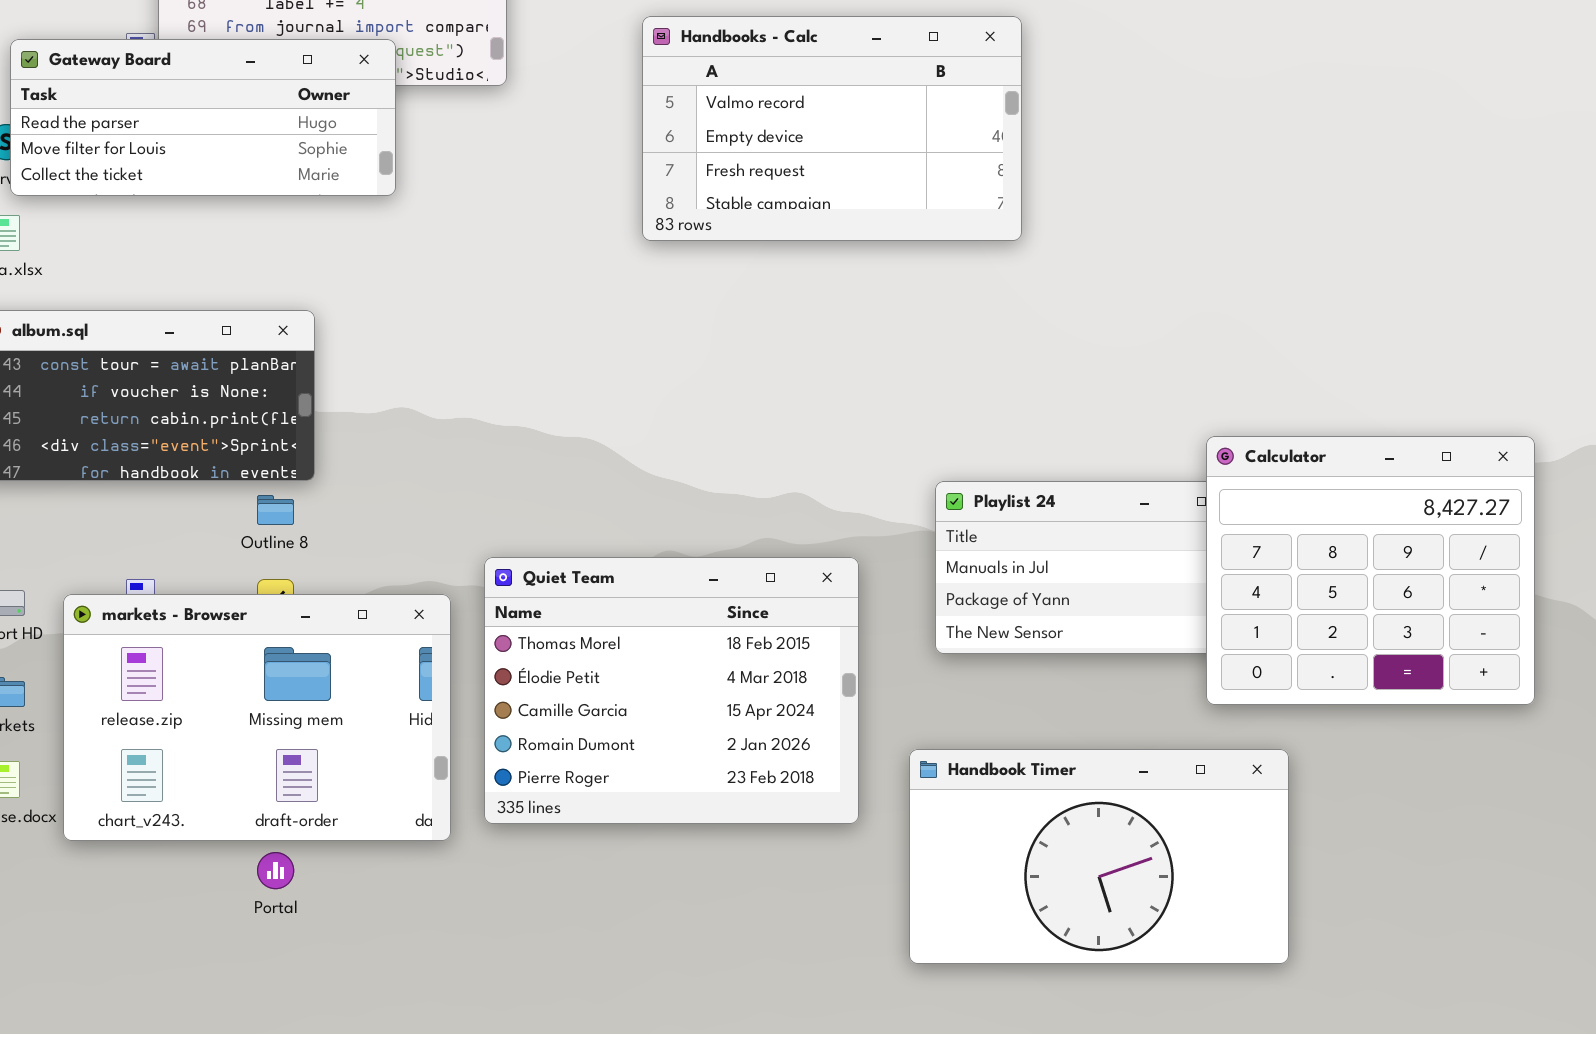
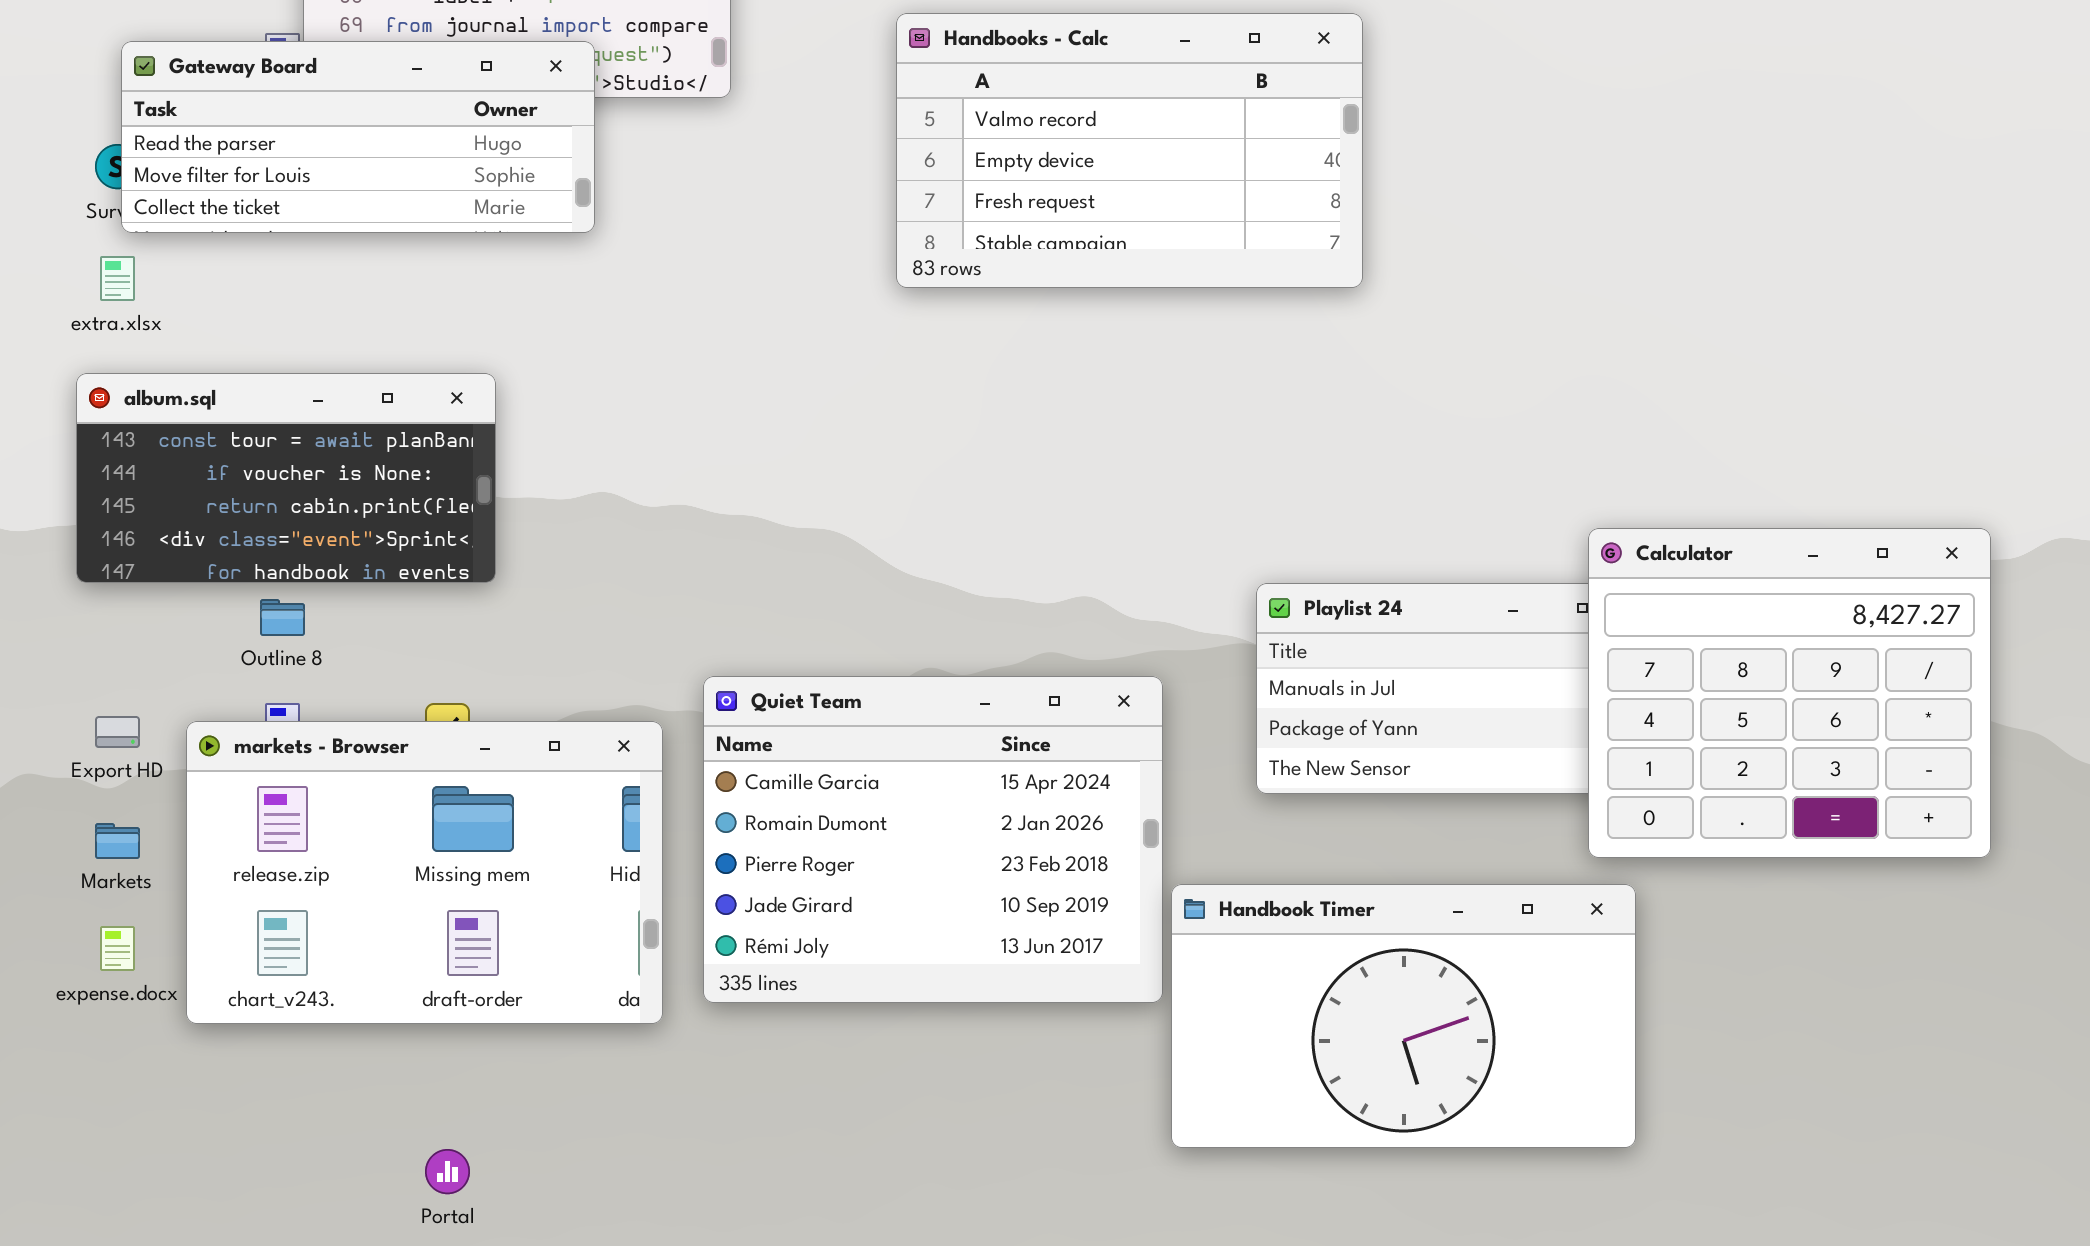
Outline 8: [257,495,294,525] -> [260,599,305,636], moved
Quiet Team: [484,557,859,824] -> [703,676,1163,1003], scrolled down 2 rows
Handbook Timer: [909,749,1289,964] -> [1171,884,1636,1148], moved
Portal: [257,852,294,889] -> [425,1149,470,1194], moved

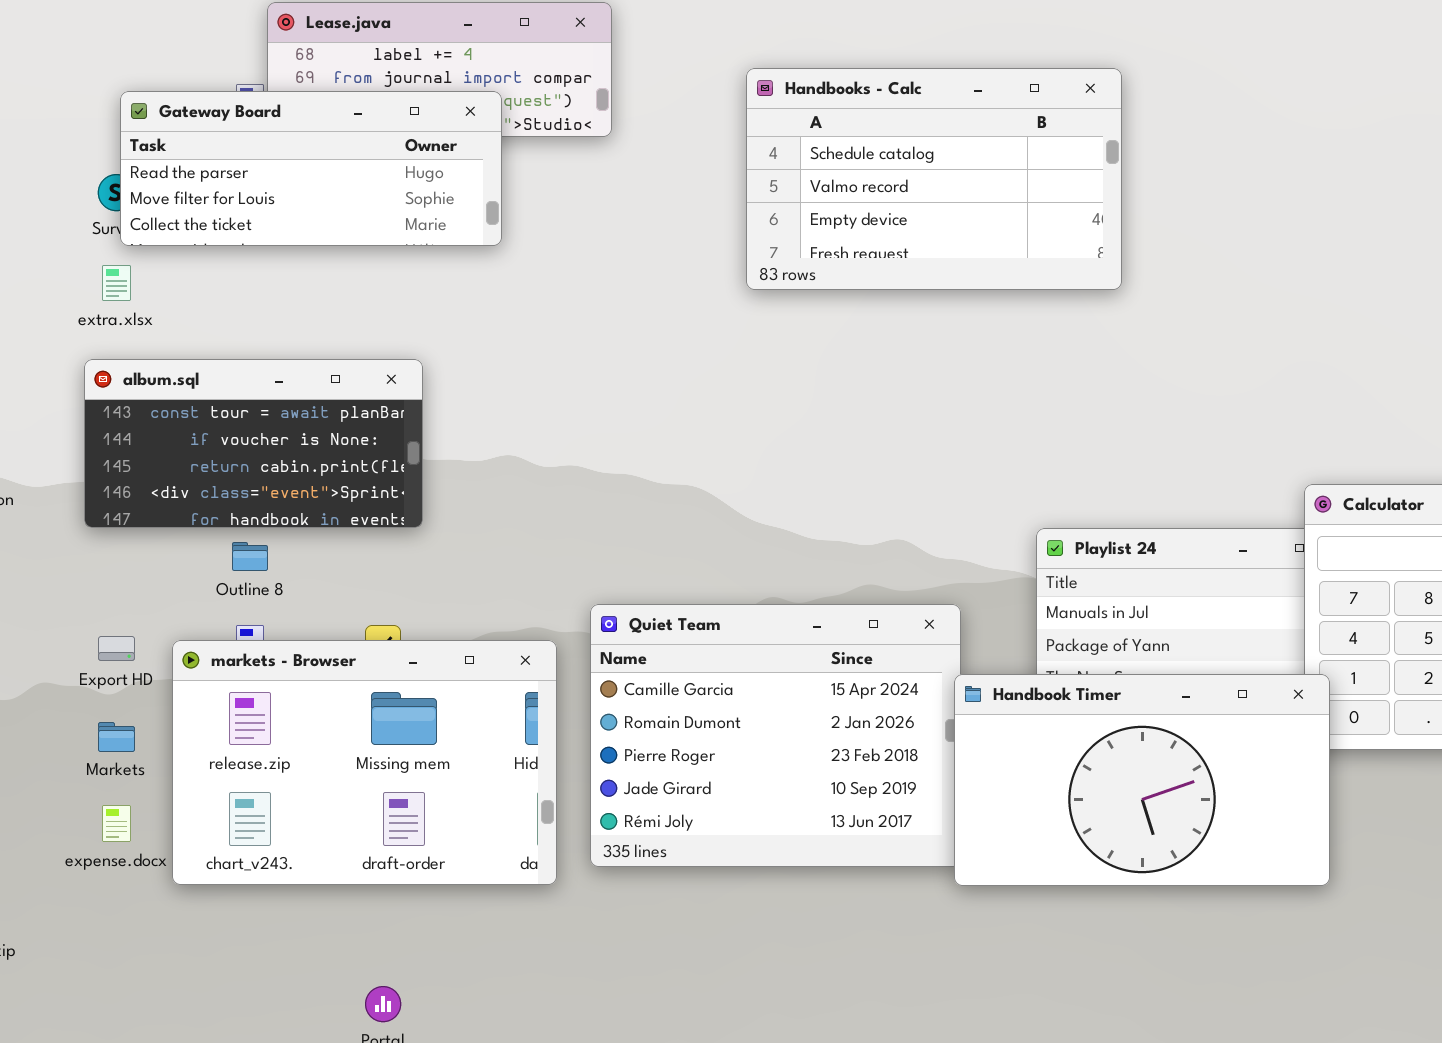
Handbooks - Calc: [896,13,1363,288] -> [746,68,1122,290], scrolled up 1 row
Handbook Timer: [1171,884,1636,1148] -> [954,674,1330,886], moved

